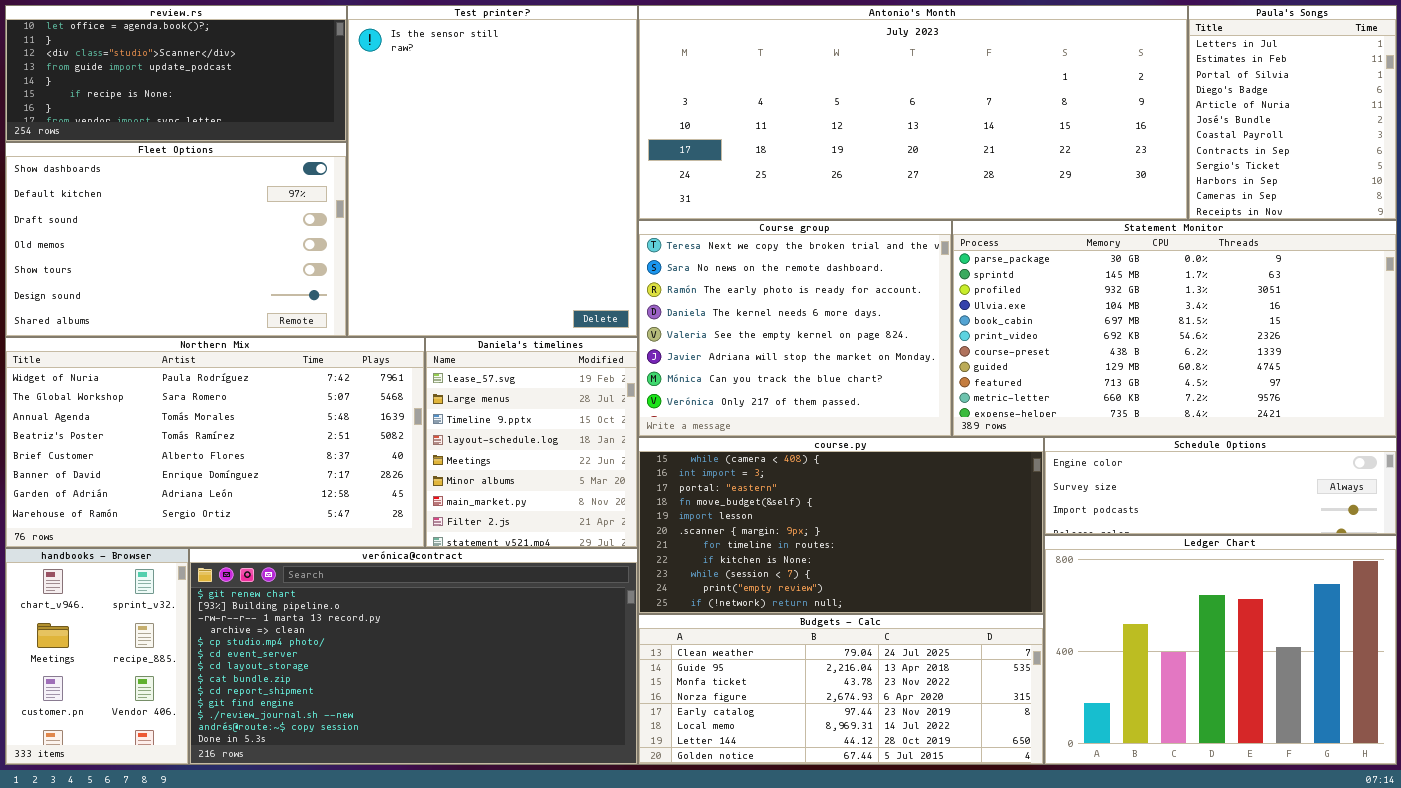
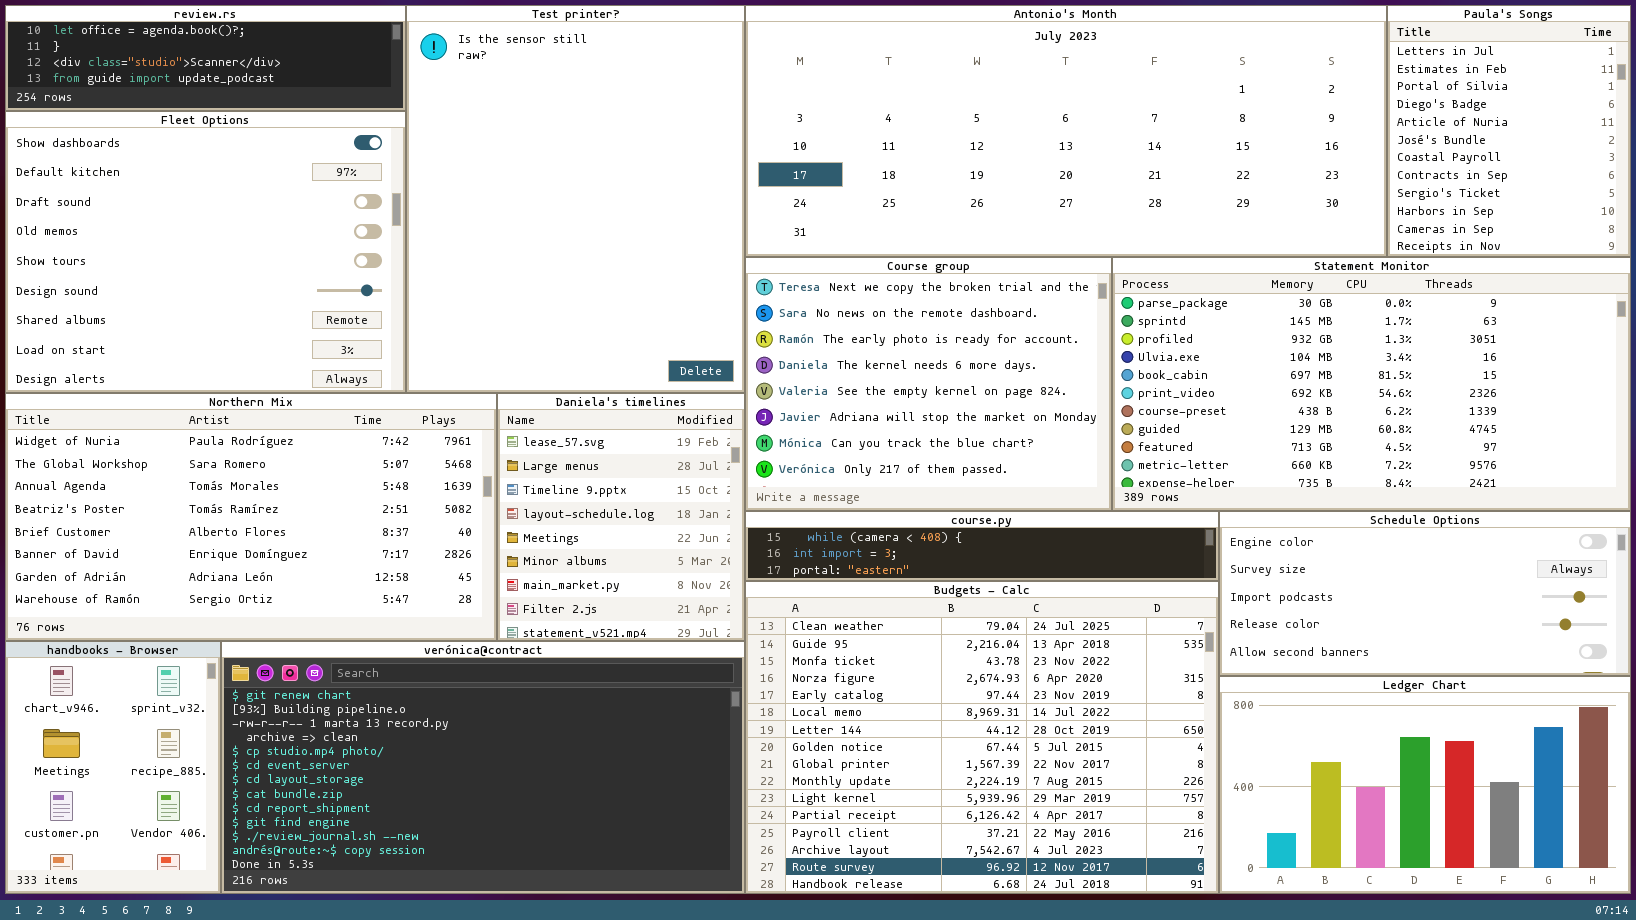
review.rs: [5,5,347,142] -> [5,5,406,111], resized
Fleet Options: [5,142,347,337] -> [5,111,406,393], resized
course.py: [638,437,1044,614] -> [745,511,1219,581], resized
Schedule Options: [1044,437,1397,535] -> [1219,511,1631,676], resized
Ledger Chart: [1044,535,1397,765] -> [1219,676,1631,894], resized
Budgets - Calc: [638,614,1044,765] -> [745,581,1219,894], resized

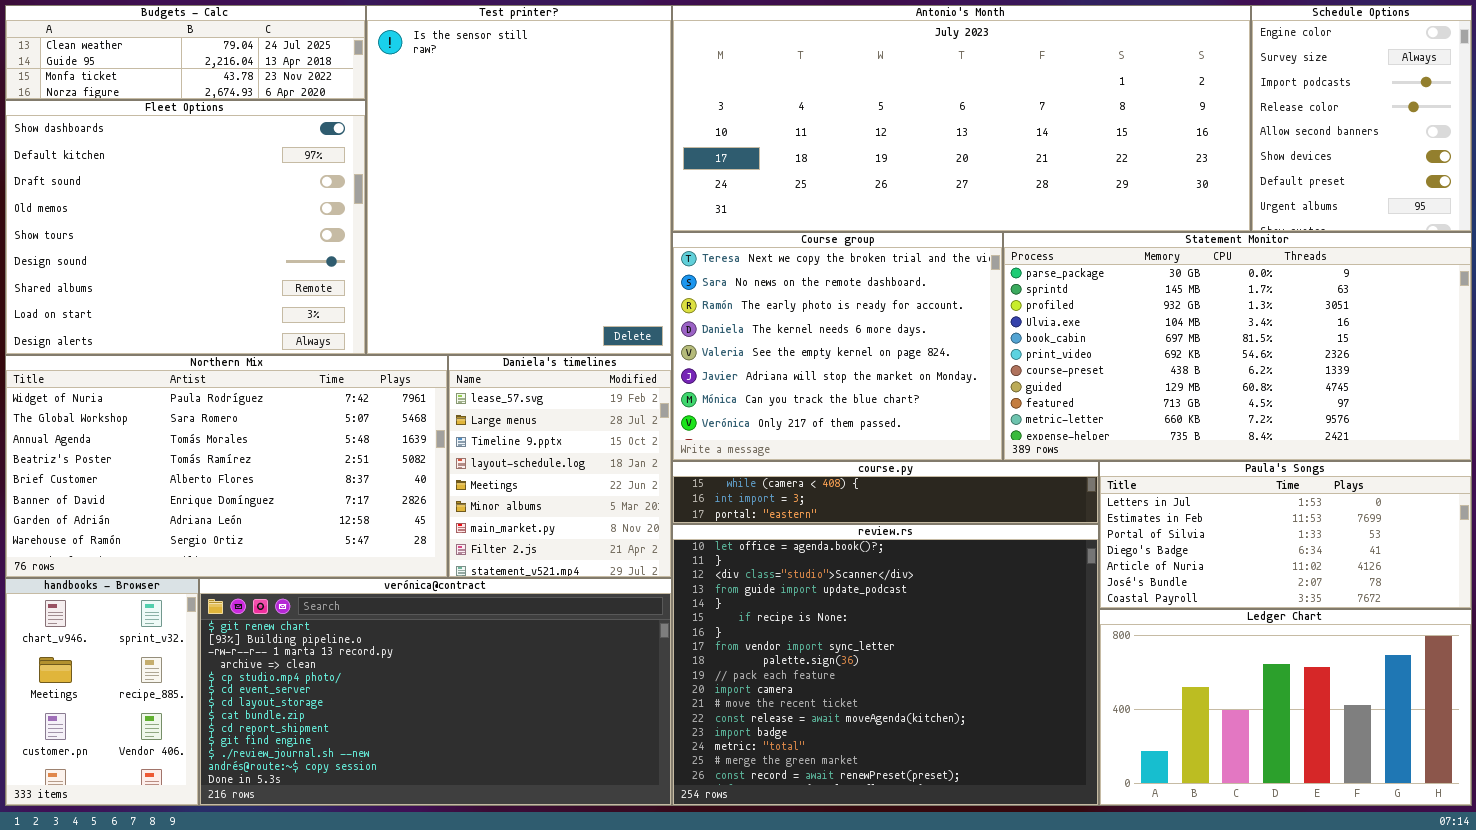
review.rs: [5,5,406,111] -> [672,524,1099,806], moved, resized
Paula's Songs: [1387,5,1631,257] -> [1099,461,1472,609], moved, resized
Schedule Options: [1219,511,1631,676] -> [1251,5,1472,232], moved, resized
Budgets - Calc: [745,581,1219,894] -> [5,5,366,100], moved, resized

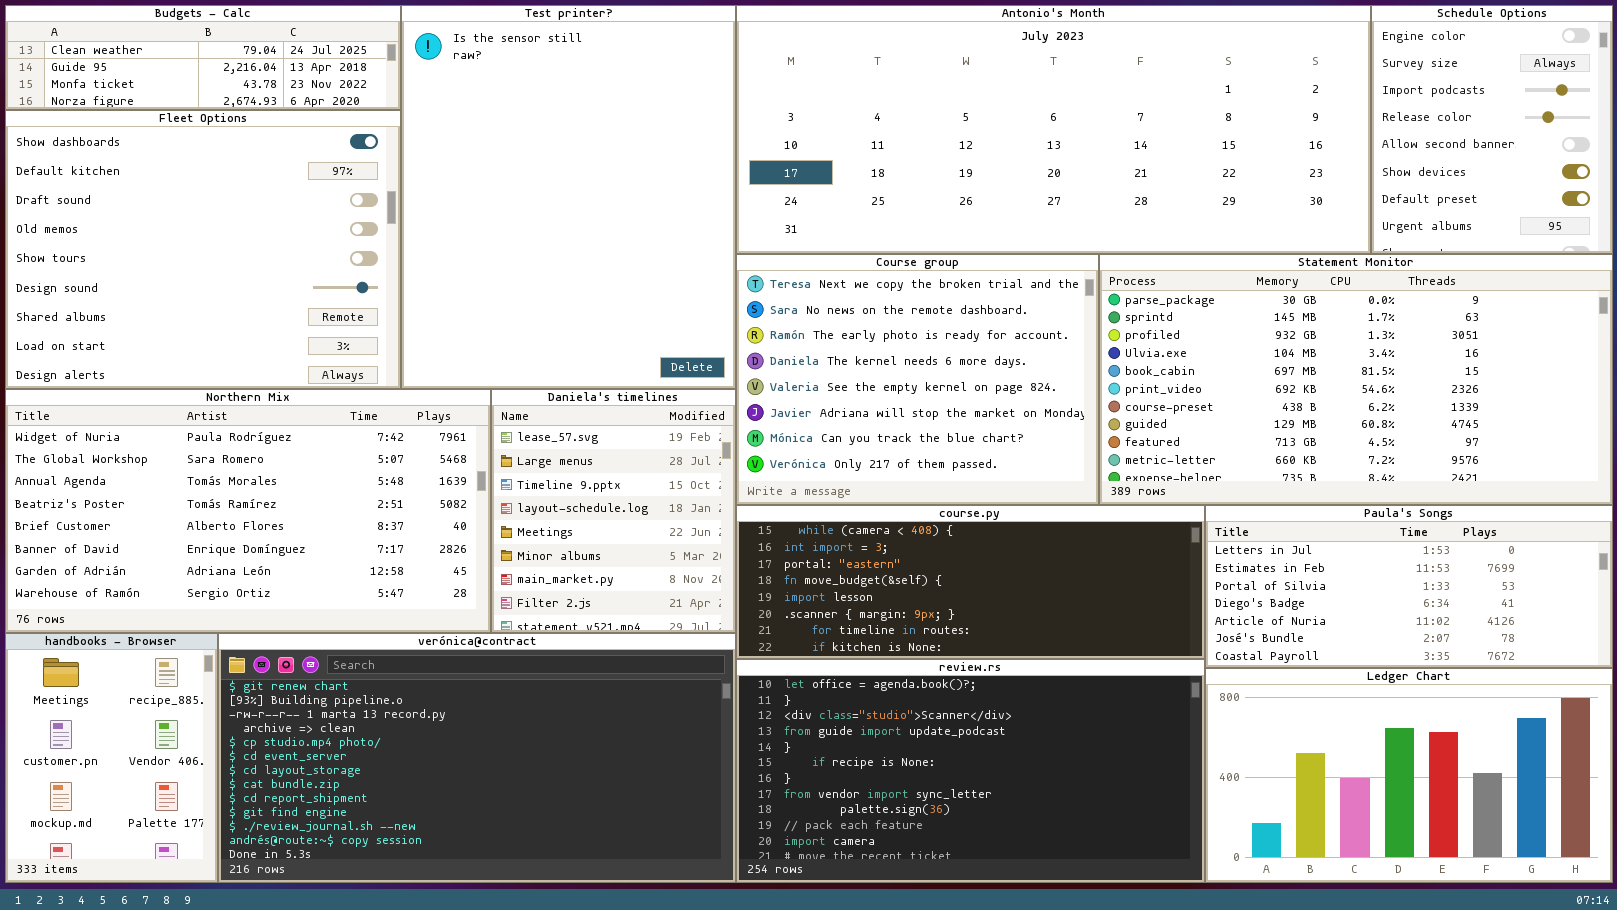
course.py: [672,461,1099,524] -> [736,505,1205,659], resized
review.rs: [672,524,1099,806] -> [736,659,1205,883], resized
handbooks - Browser: [5,578,199,806] -> [5,633,218,883], scrolled down 1 row

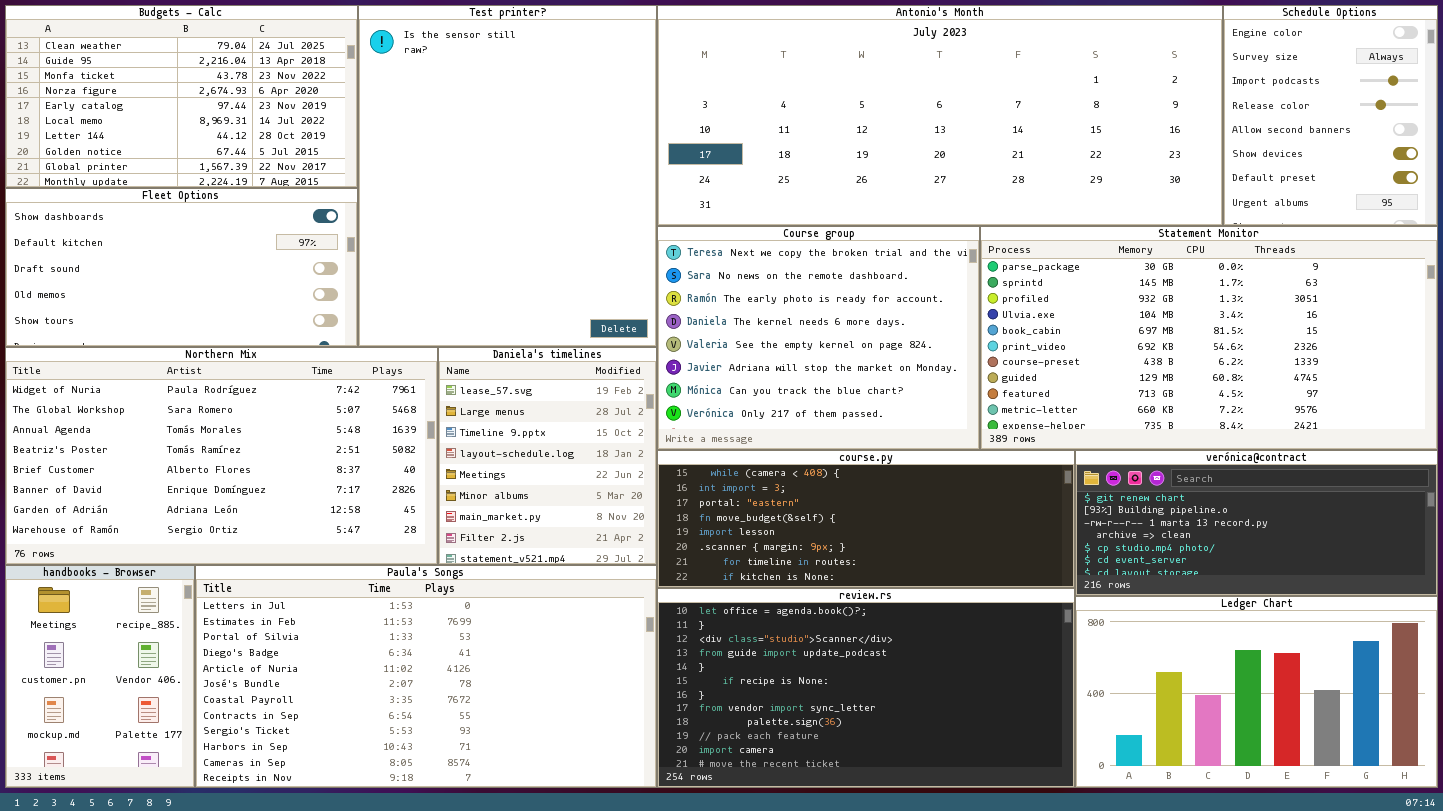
Budgets - Calc: [5,5,401,110] -> [5,5,358,188], resized
Fleet Options: [5,110,401,389] -> [5,188,358,347], resized
Paula's Songs: [1205,505,1613,668] -> [195,565,657,788], moved, resized
verónica@contract: [218,633,736,883] -> [1075,450,1438,596], moved, resized

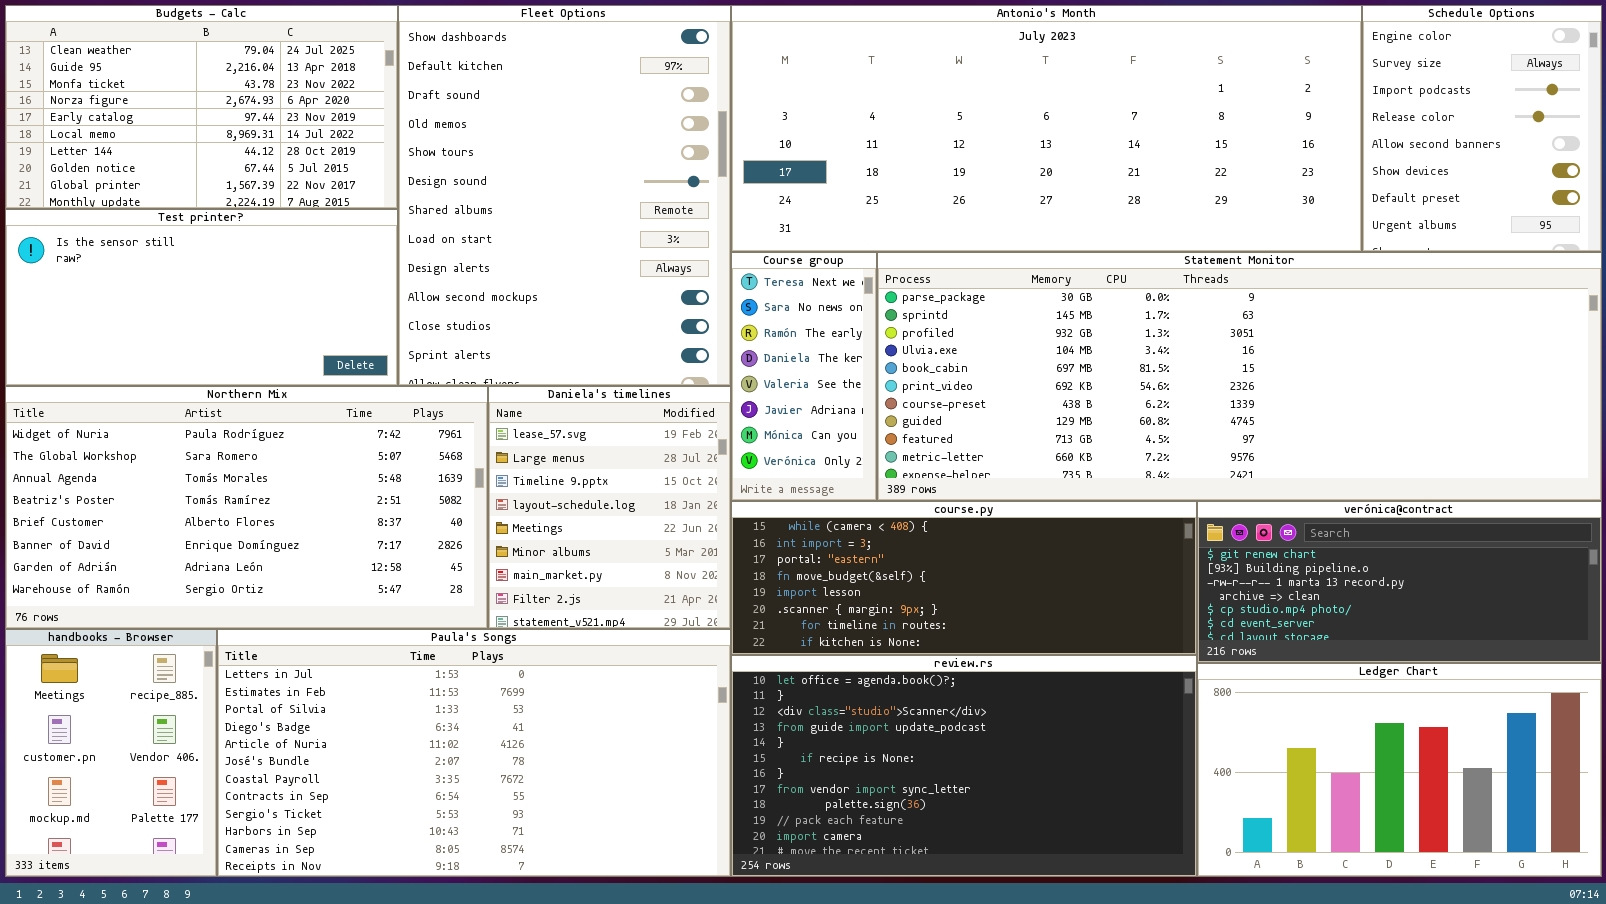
Test printer?: [358,5,657,347] -> [5,209,398,386], moved, resized
Fleet Options: [5,188,358,347] -> [398,5,731,386], moved, resized
Course group: [657,226,980,450] -> [731,252,877,501], resized
Statement Monitor: [980,226,1438,450] -> [877,252,1602,501], resized

